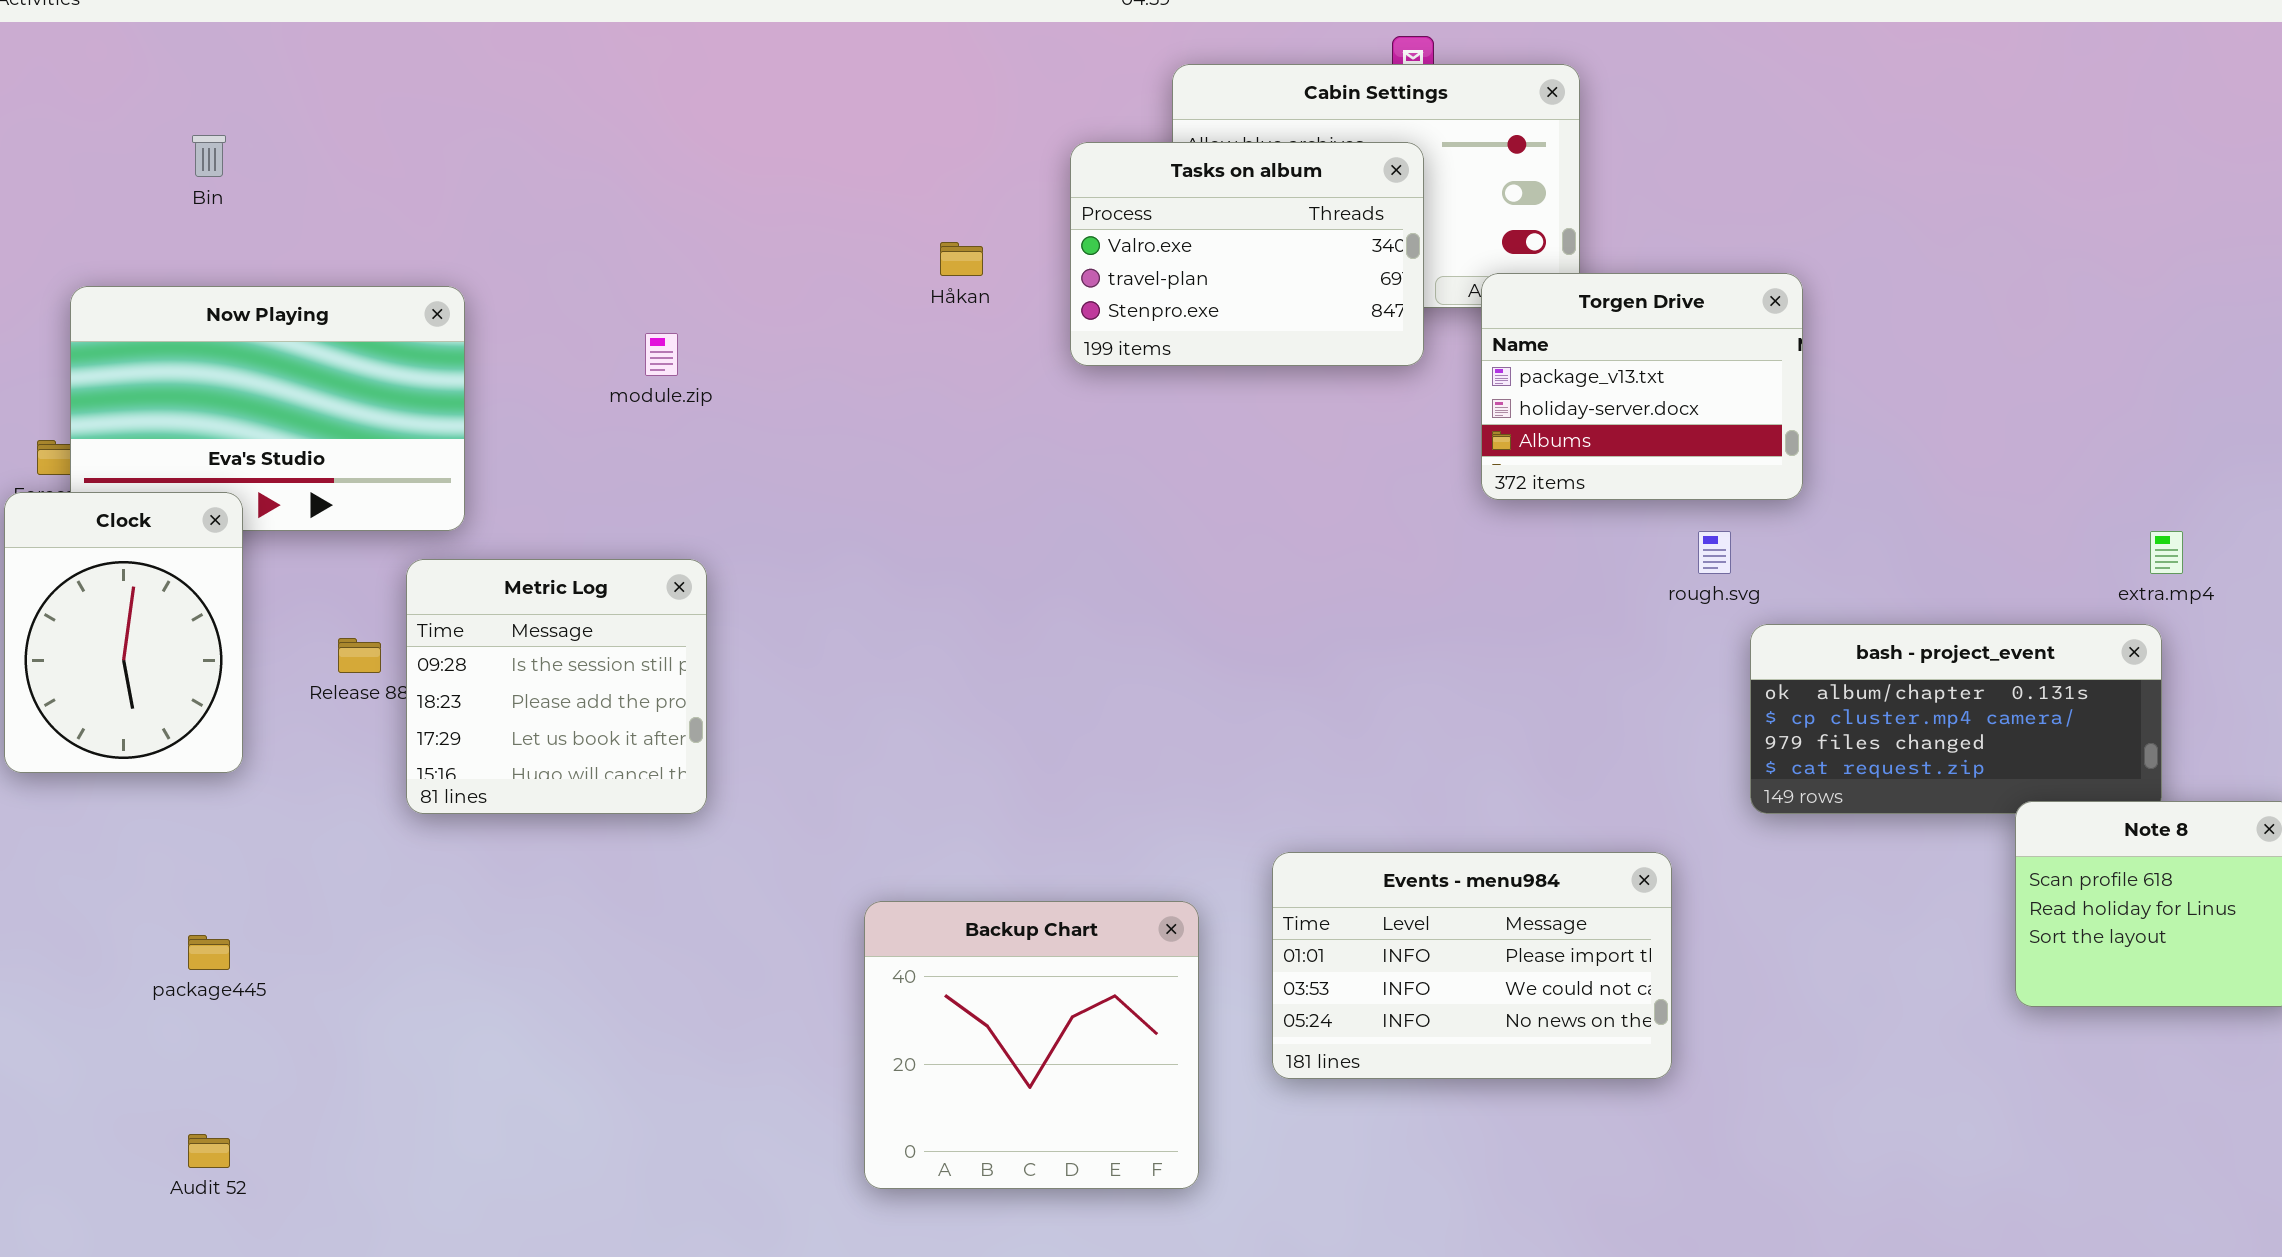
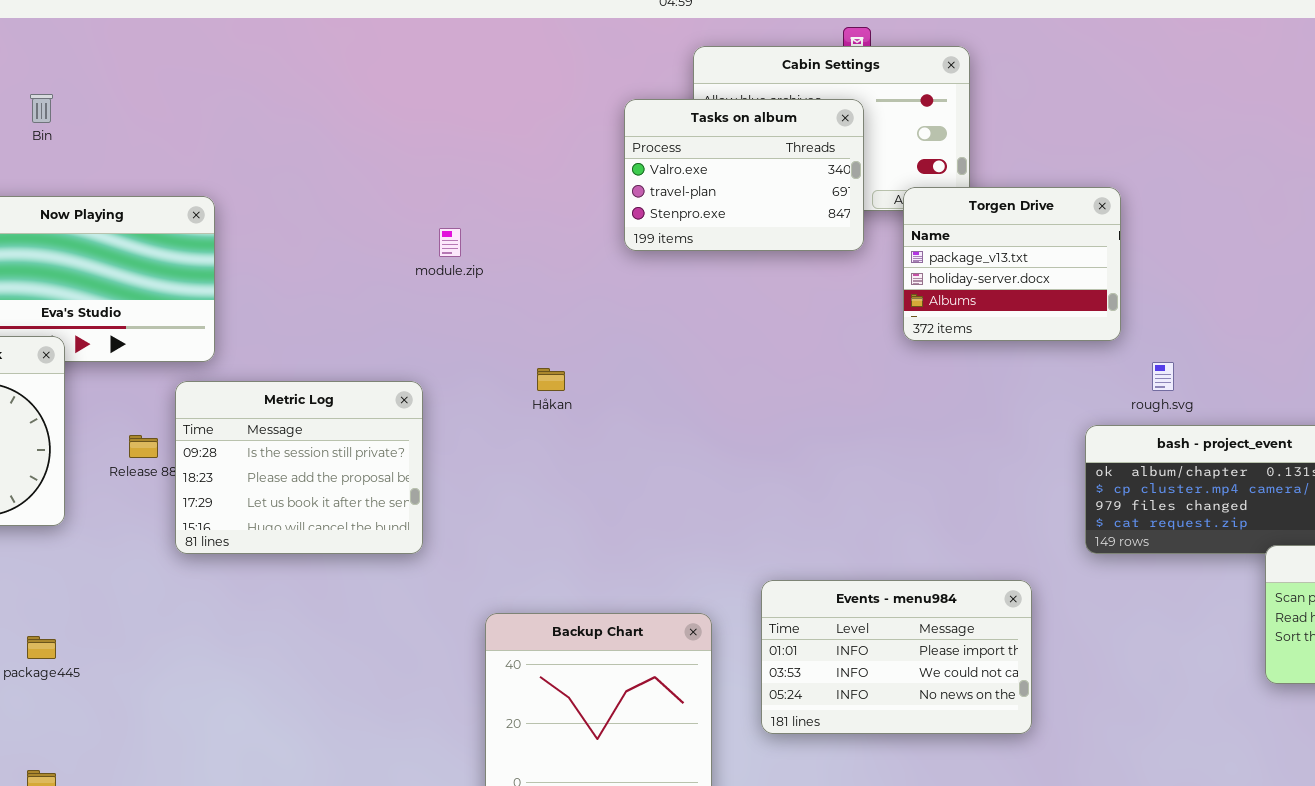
Håkan: [940,242,983,276] -> [537,368,565,391], moved
module.zip: [645,333,678,376] -> [439,228,461,257], moved
rough.svg: [1698,531,1731,574] -> [1152,362,1174,391], moved
Metric Log: [406,559,707,814] -> [175,381,423,554], resized

